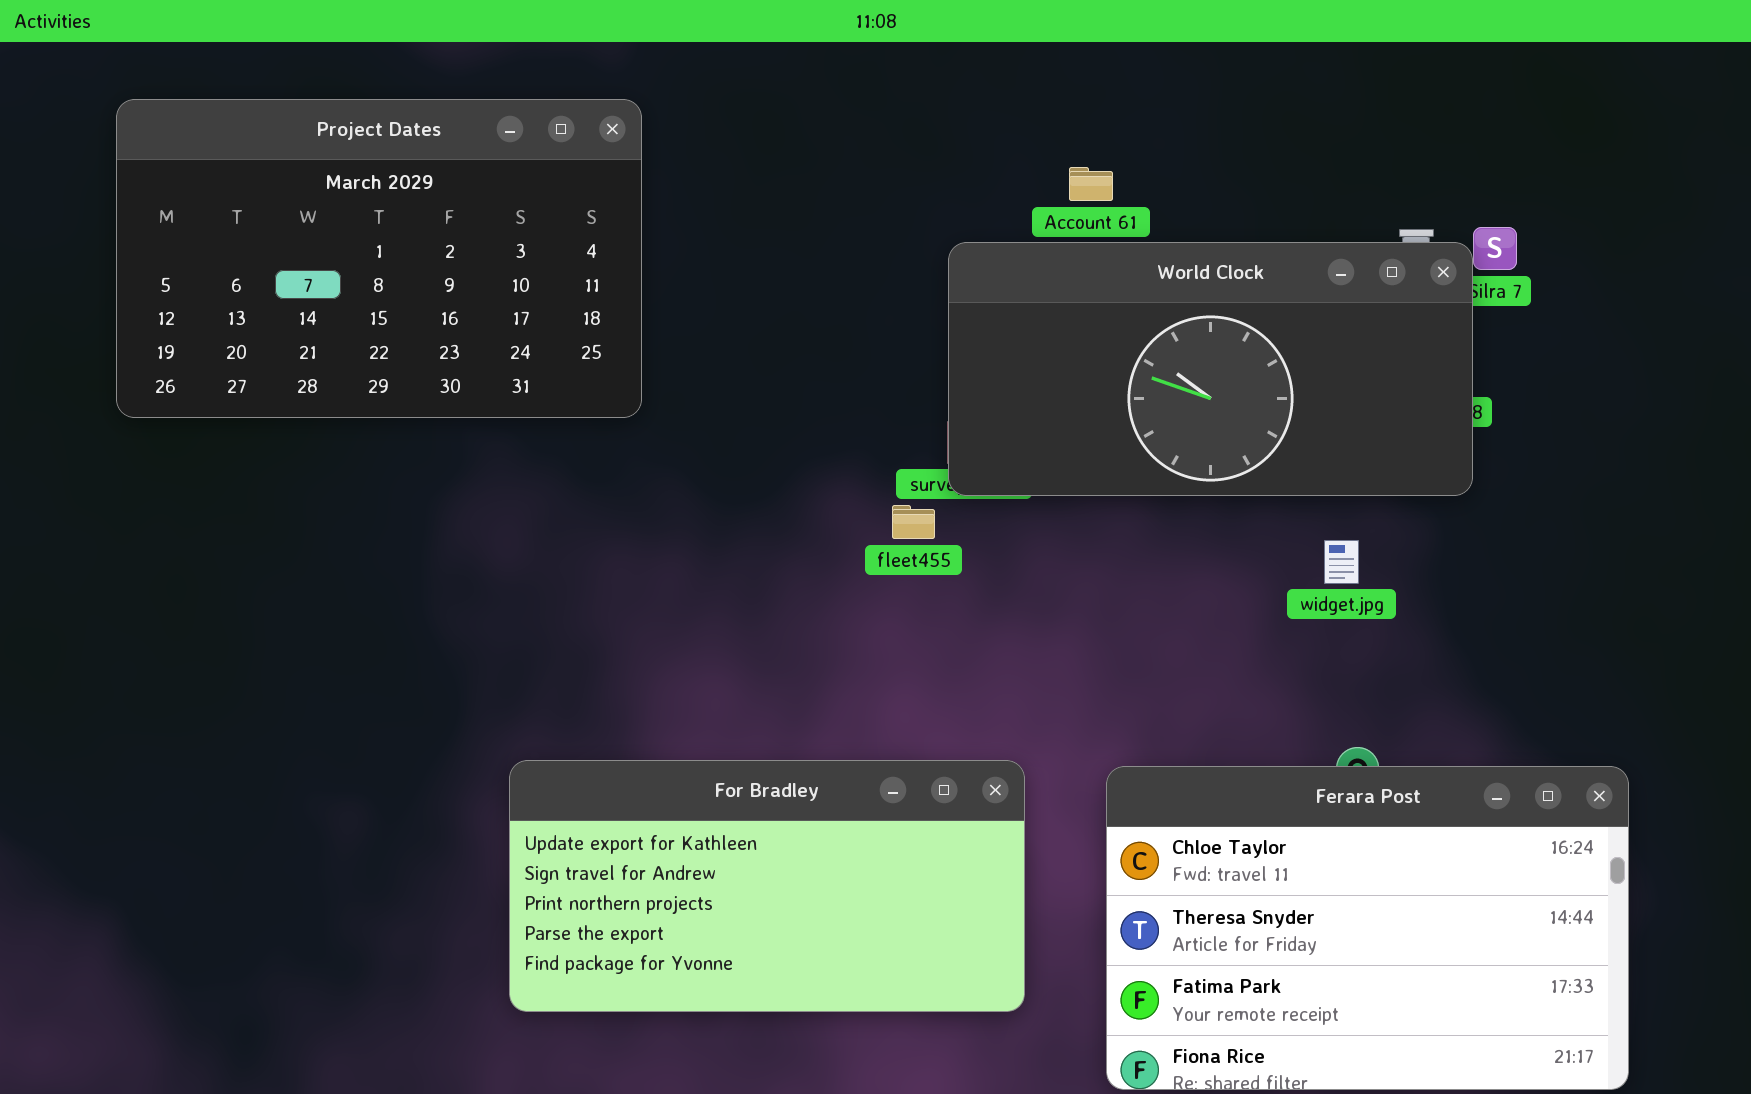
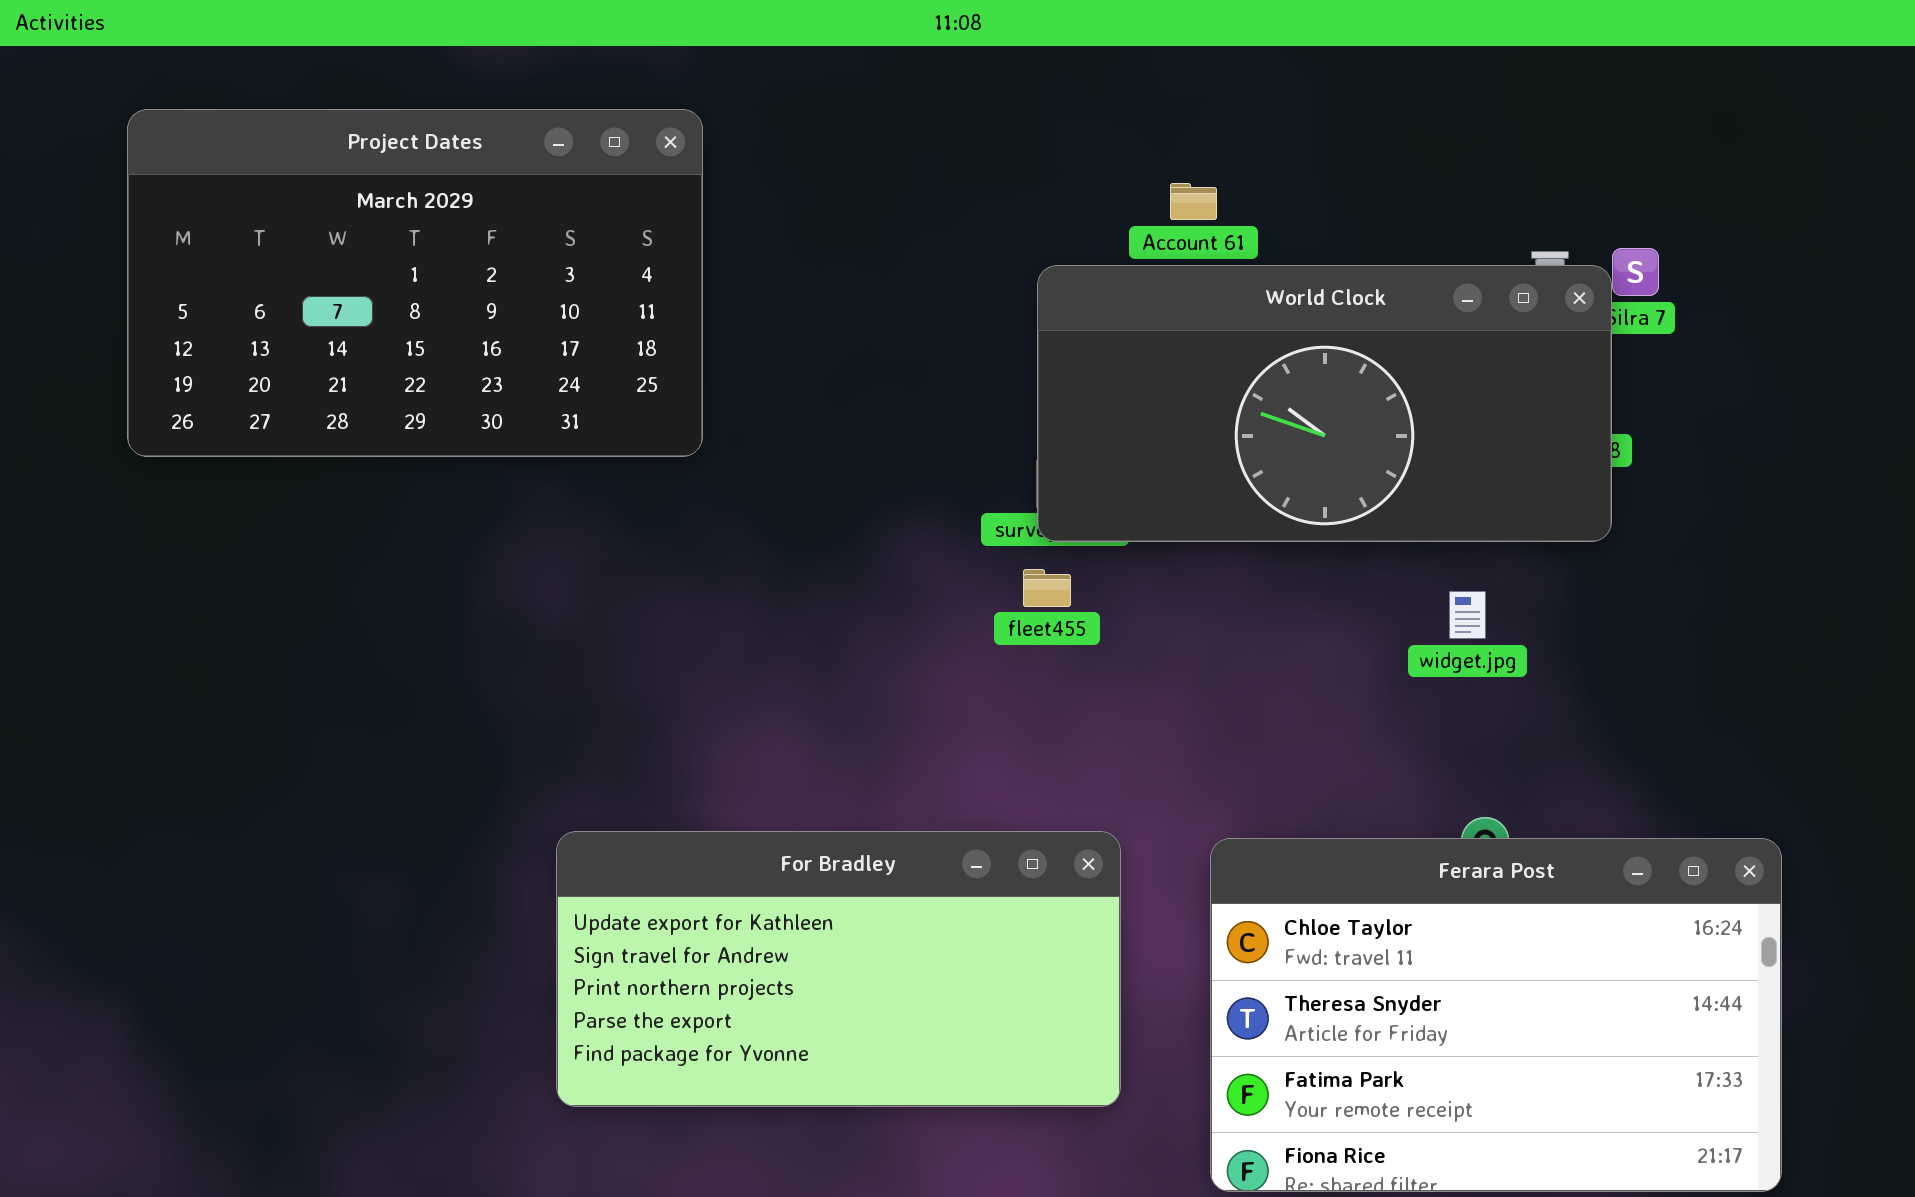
fleet455: [892,505,935,539] -> [1023,569,1071,607], moved

